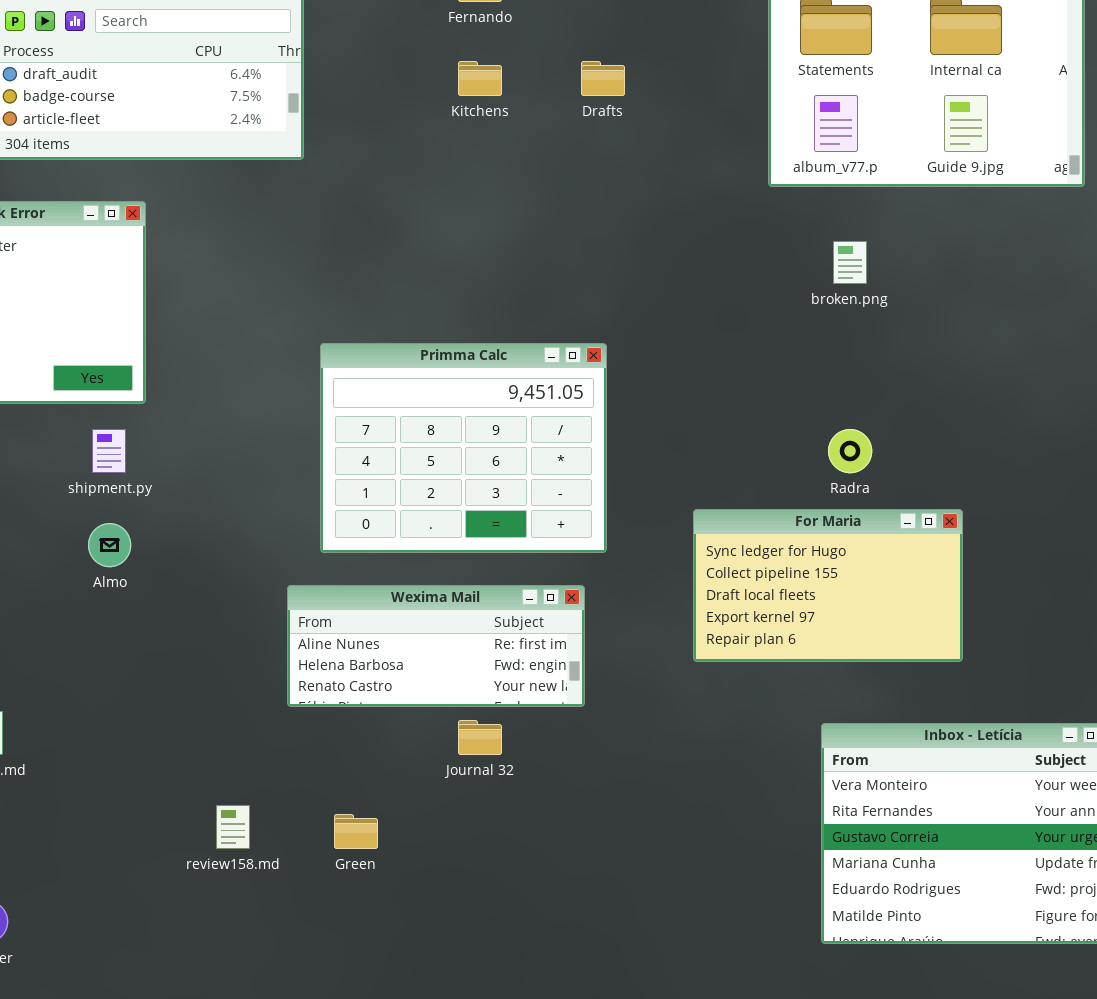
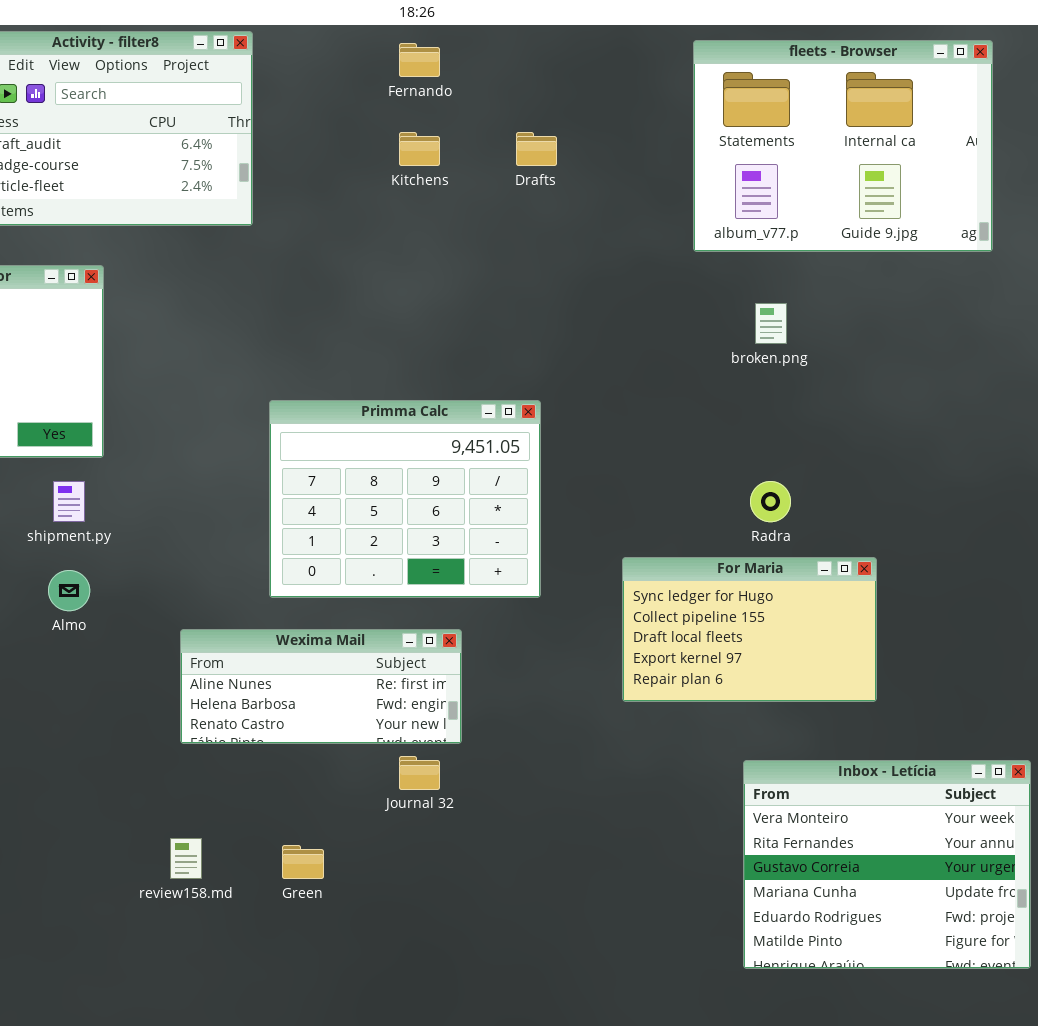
Wexima Mail: [287,585,585,707] -> [180,629,462,744], moved

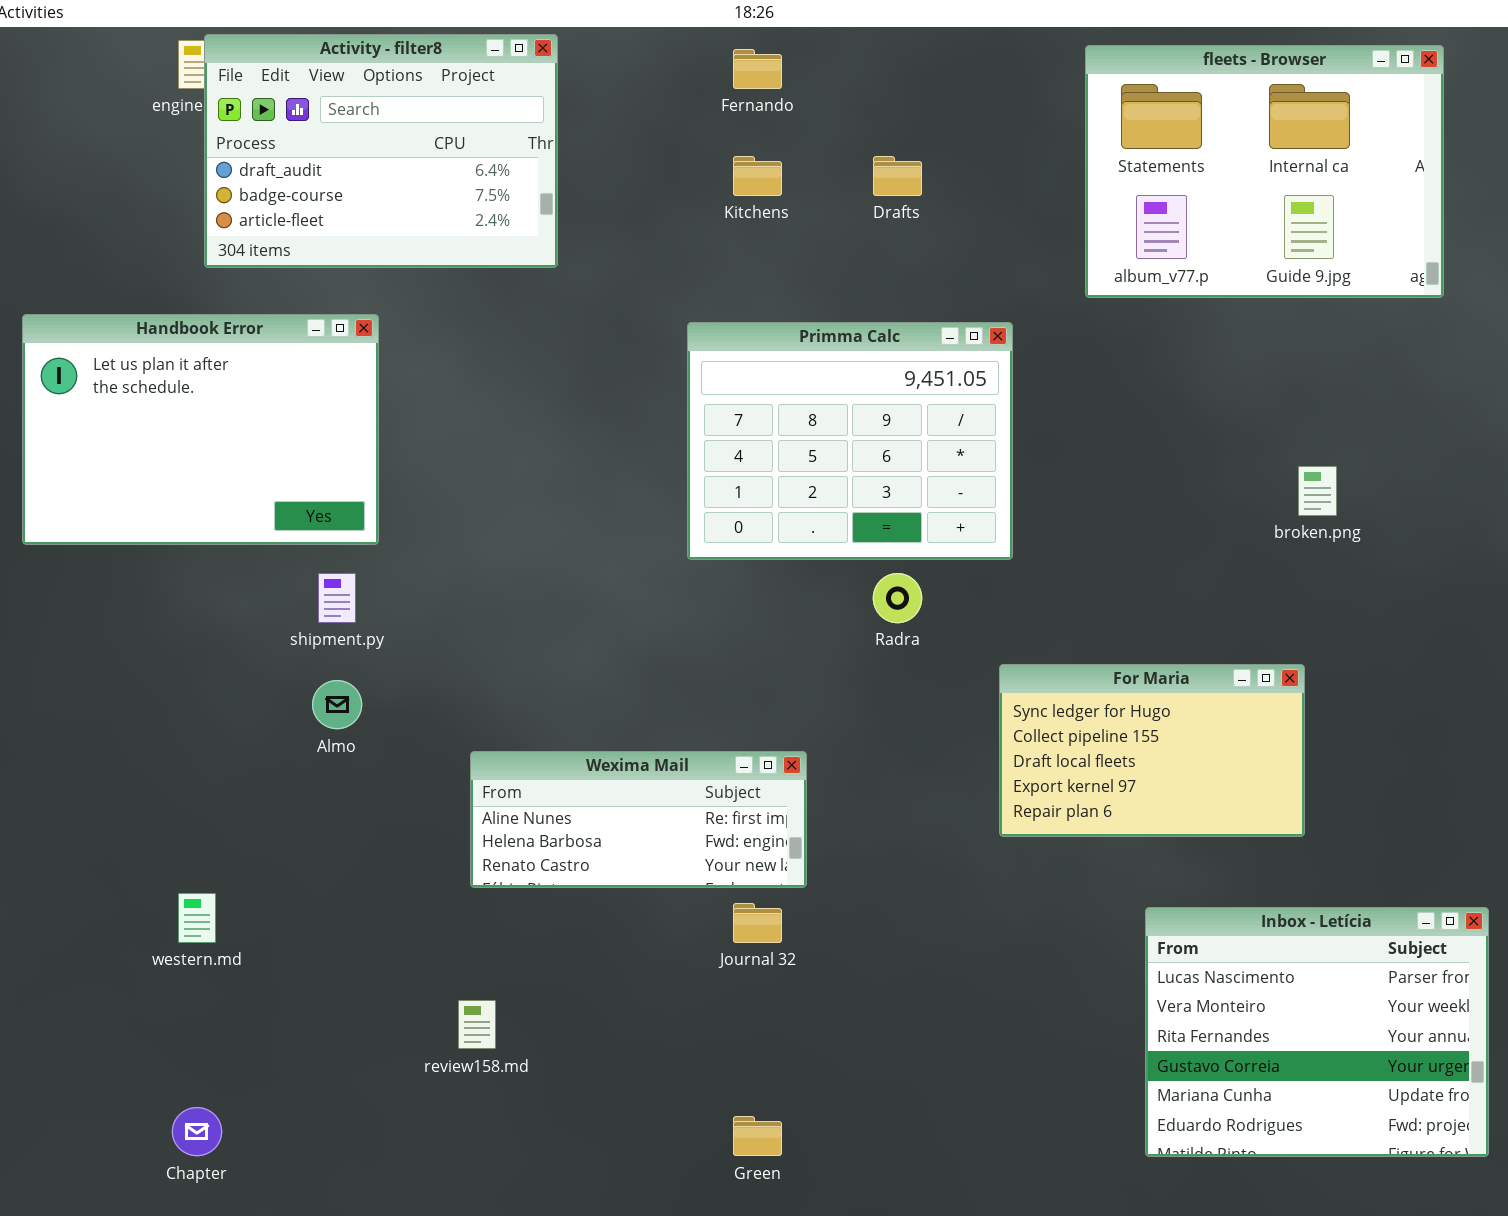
broken.png: [755,303,787,344] -> [1298,466,1337,516], moved
Primma Calc: [269,400,541,598] -> [687,322,1013,560], moved
Radra: [750,481,791,522] -> [873,573,922,623], moved
Inbox - Letícia: [743,760,1031,969] -> [1145,907,1489,1157], scrolled up 1 row
Green: [282,845,324,879] -> [733,1116,782,1156], moved

